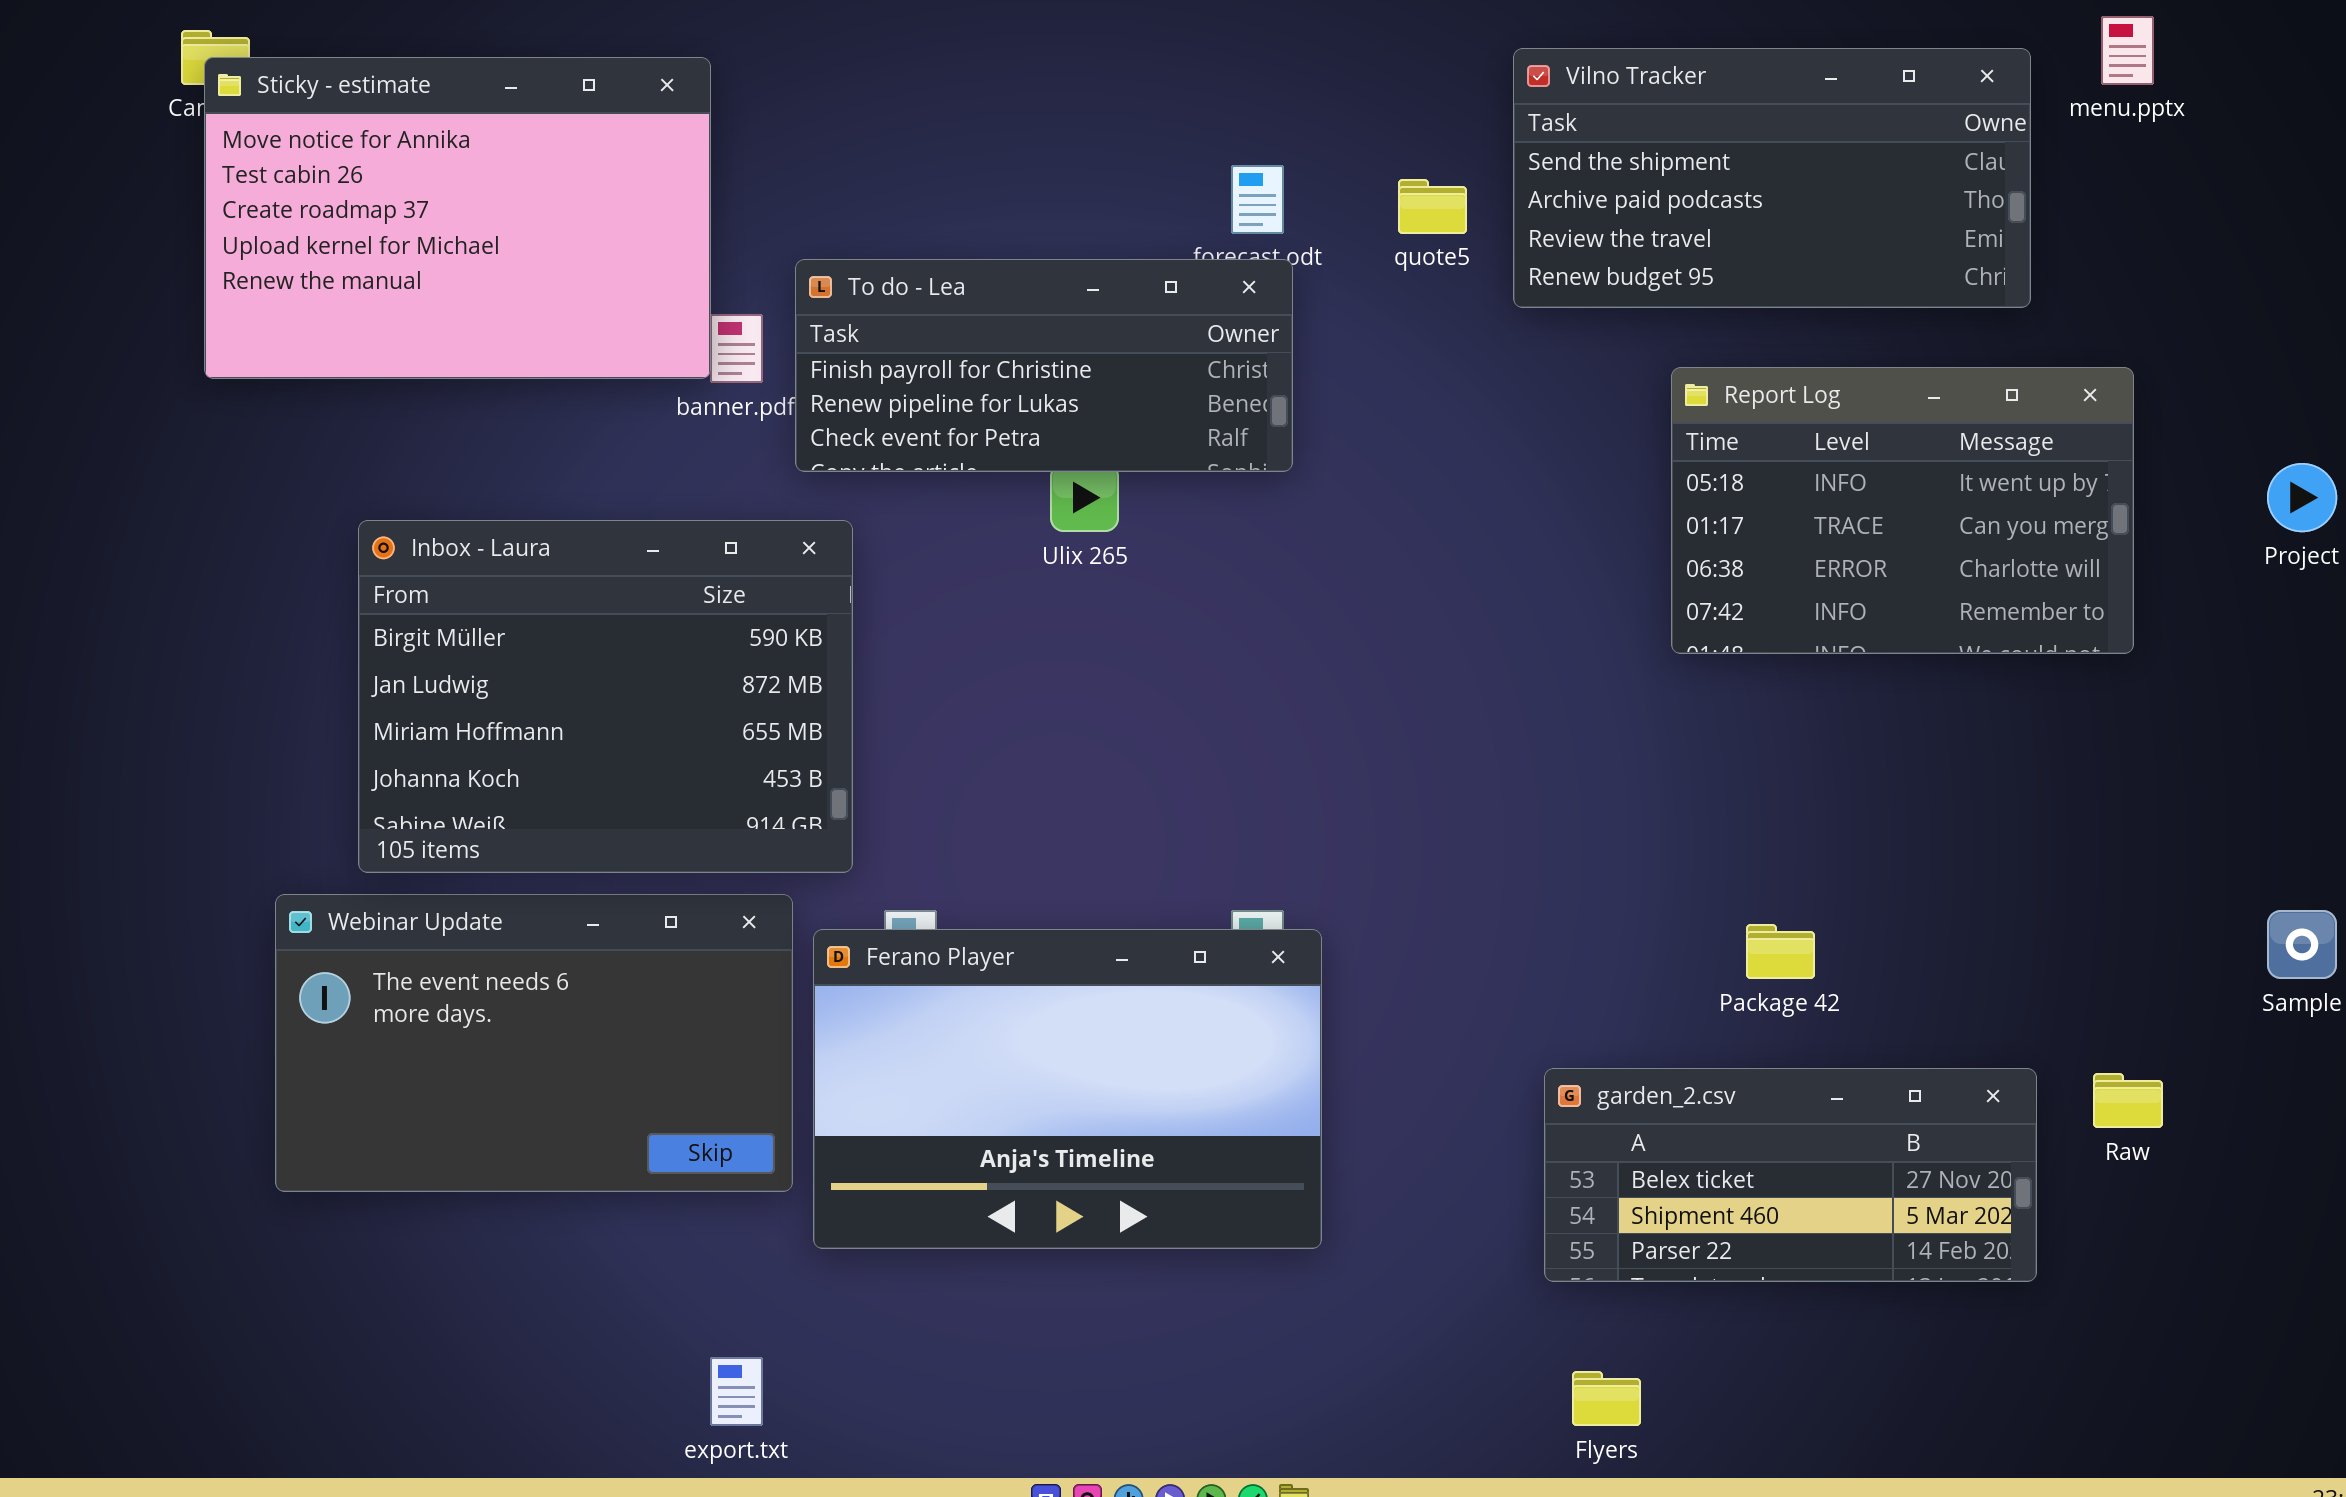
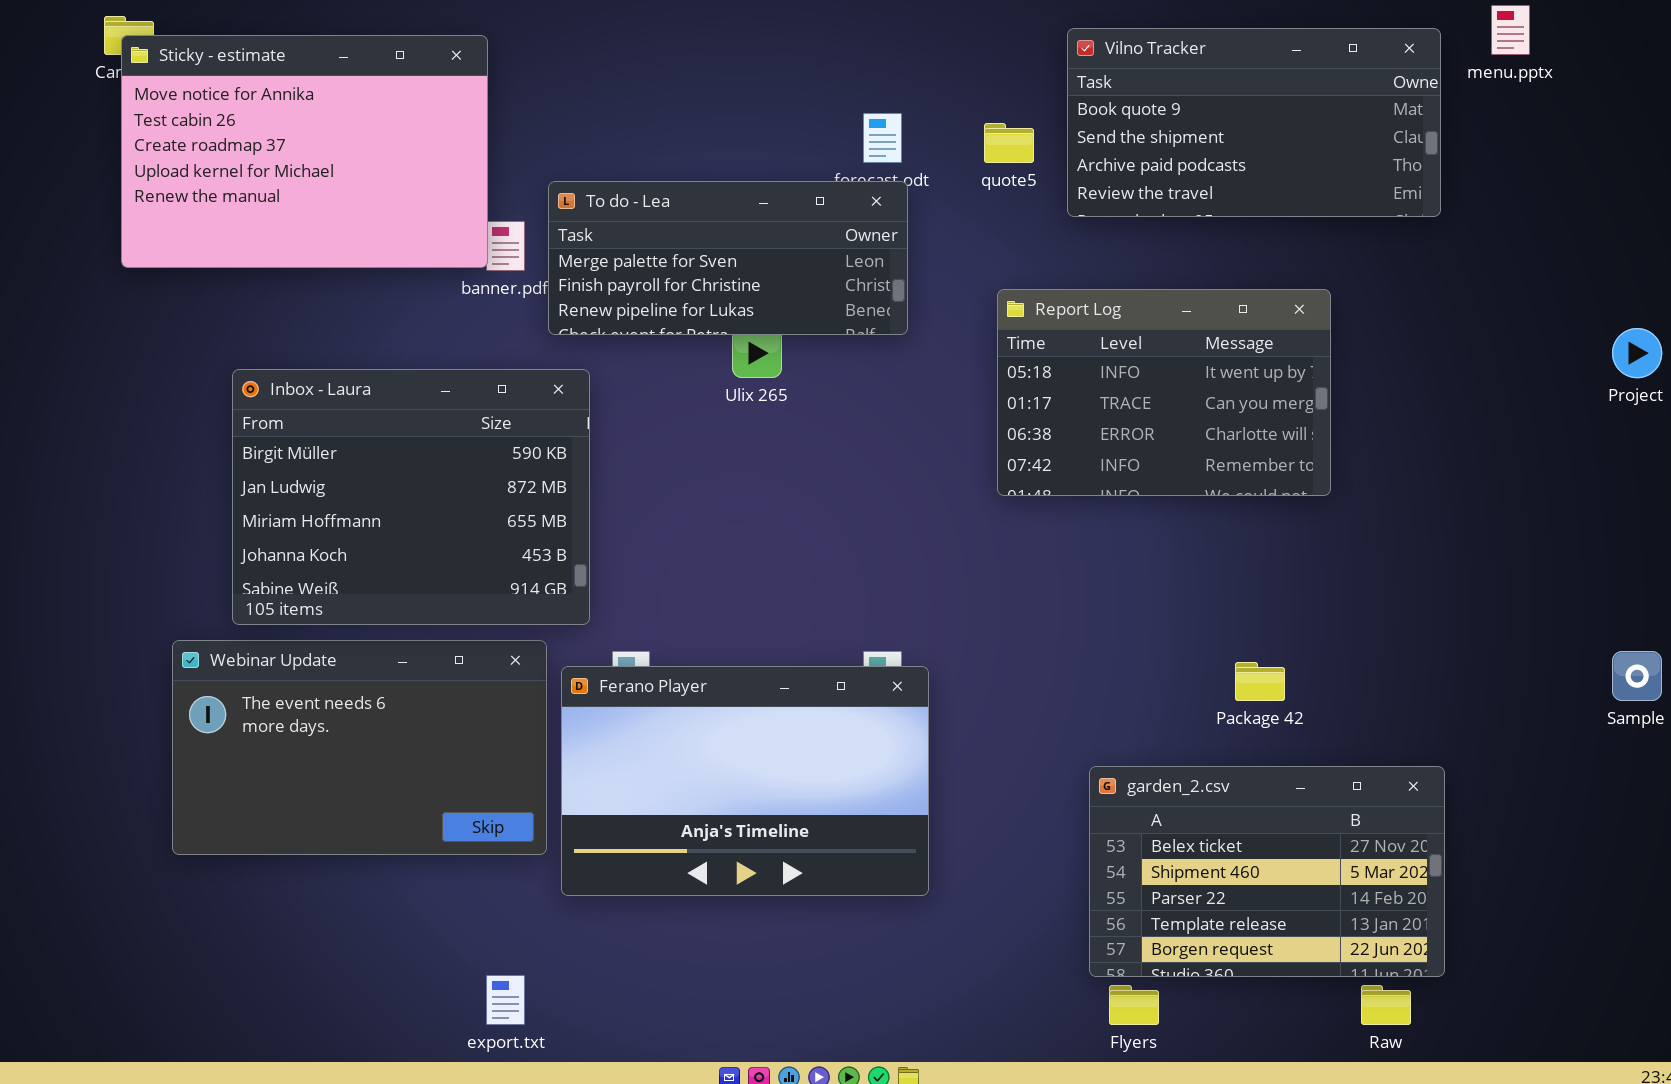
Vilno Tracker: [1513,48,2031,308] -> [1067,28,1441,217], scrolled up 1 row
To do - Lea: [795,259,1293,472] -> [548,181,908,335], scrolled up 1 row
Report Log: [1671,367,2134,654] -> [997,289,1331,496], moved
garden_2.csv: [1544,1068,2037,1282] -> [1089,766,1445,977], resized
Raw: [2093,1073,2163,1128] -> [1361,985,1411,1025], moved

